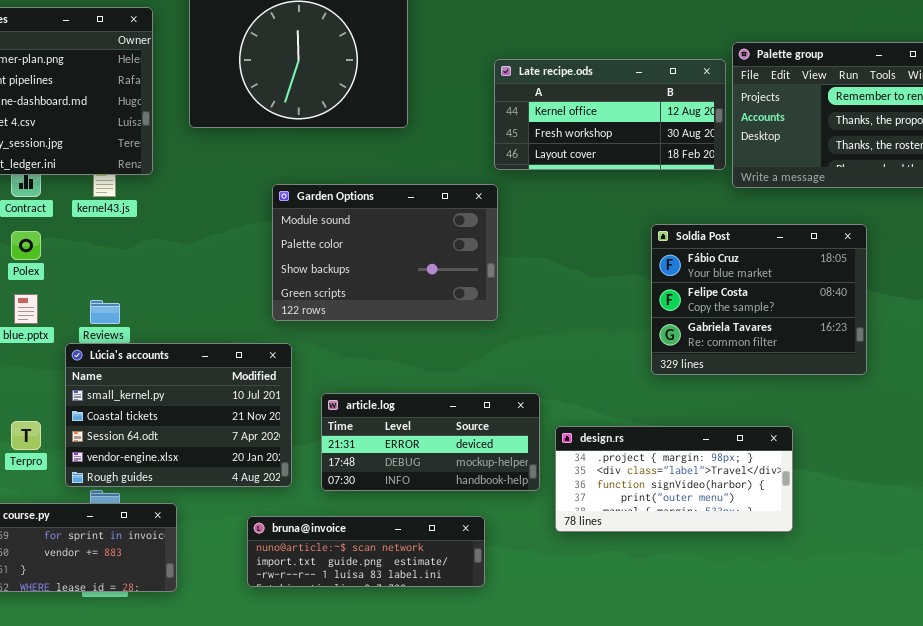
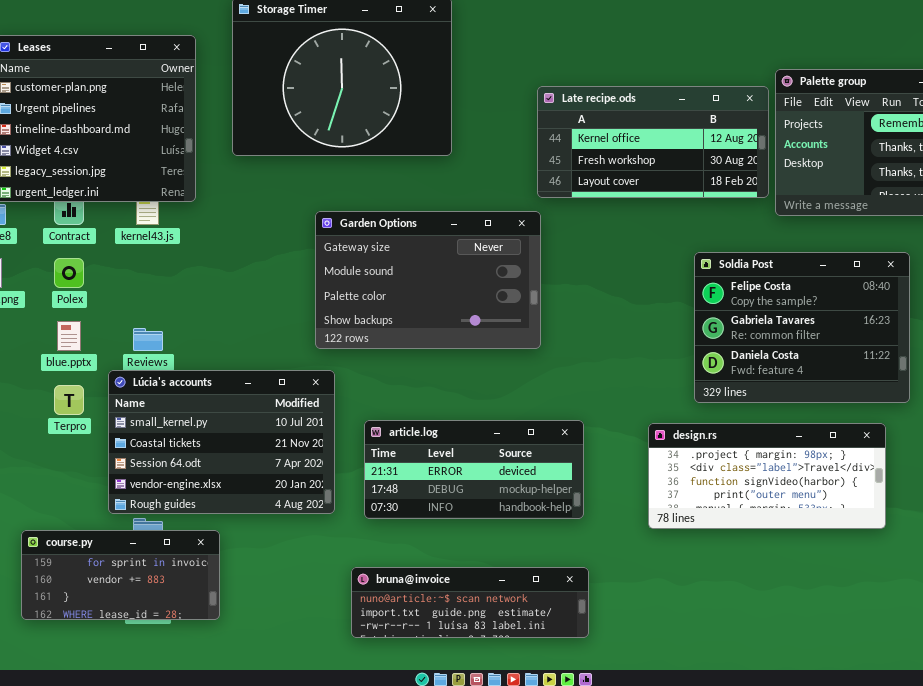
Garden Options: [272,184,498,321] -> [315,211,541,349], scrolled up 1 row
Soldia Post: [651,224,867,375] -> [694,252,910,403], scrolled down 1 row
Terpro: [11,421,41,450] -> [54,385,84,415], moved
design.rs: [555,426,793,532] -> [648,423,886,529], moved
bruna@invoice: [247,516,485,587] -> [351,567,589,638], moved

